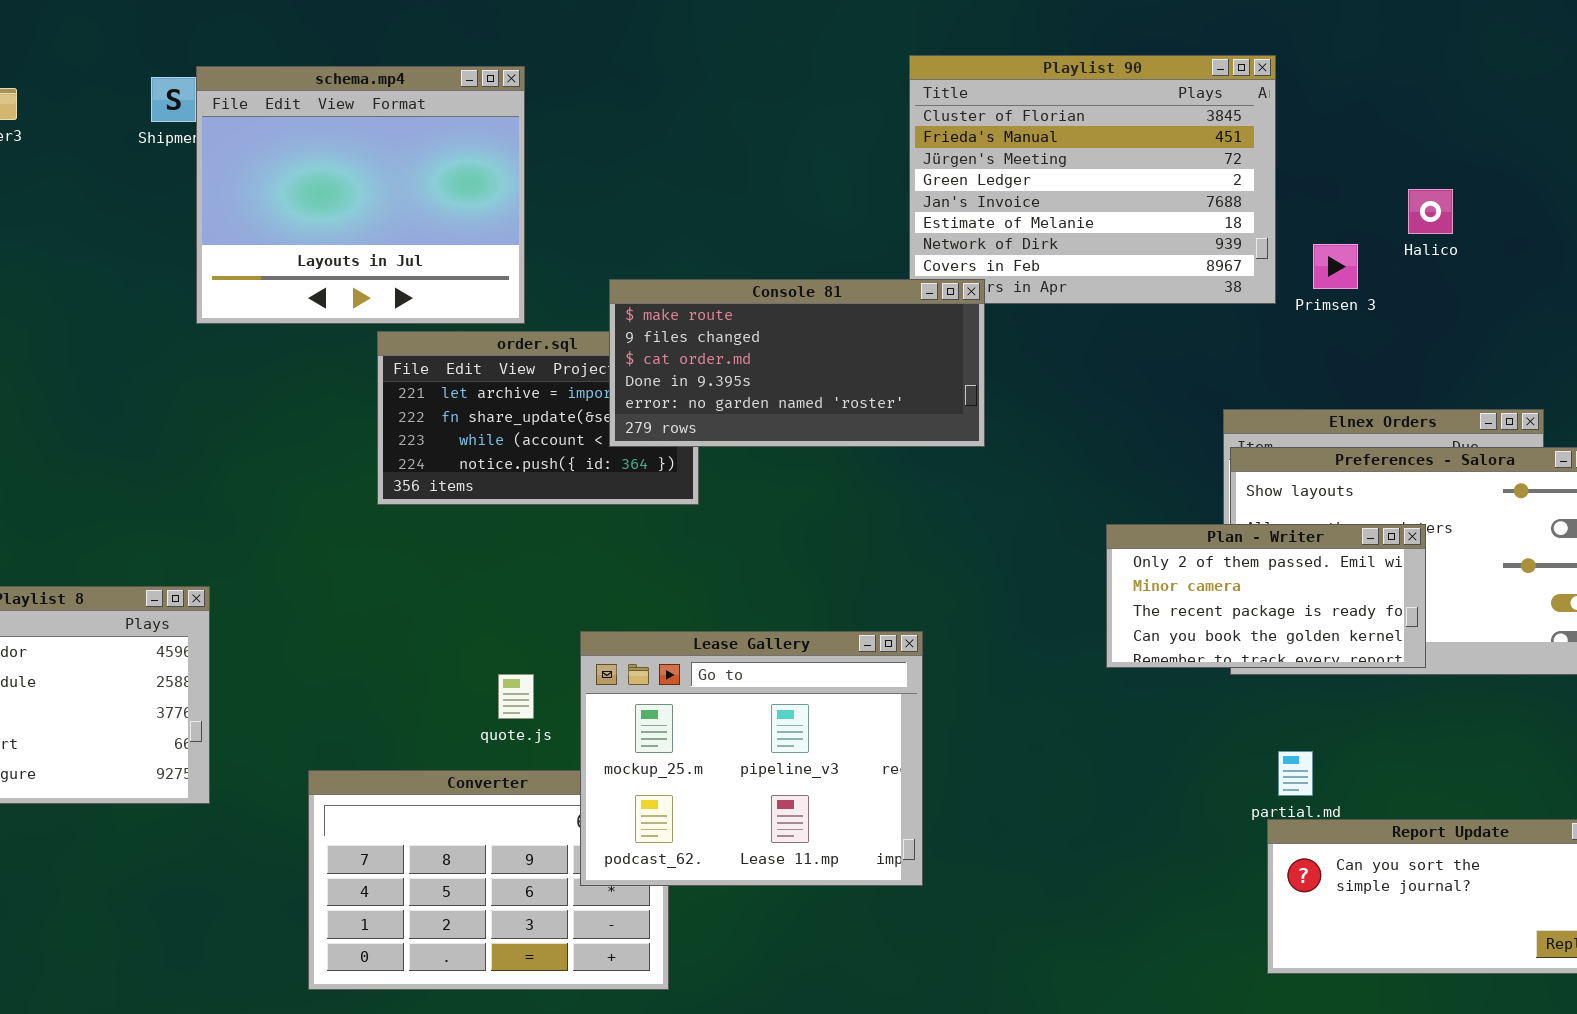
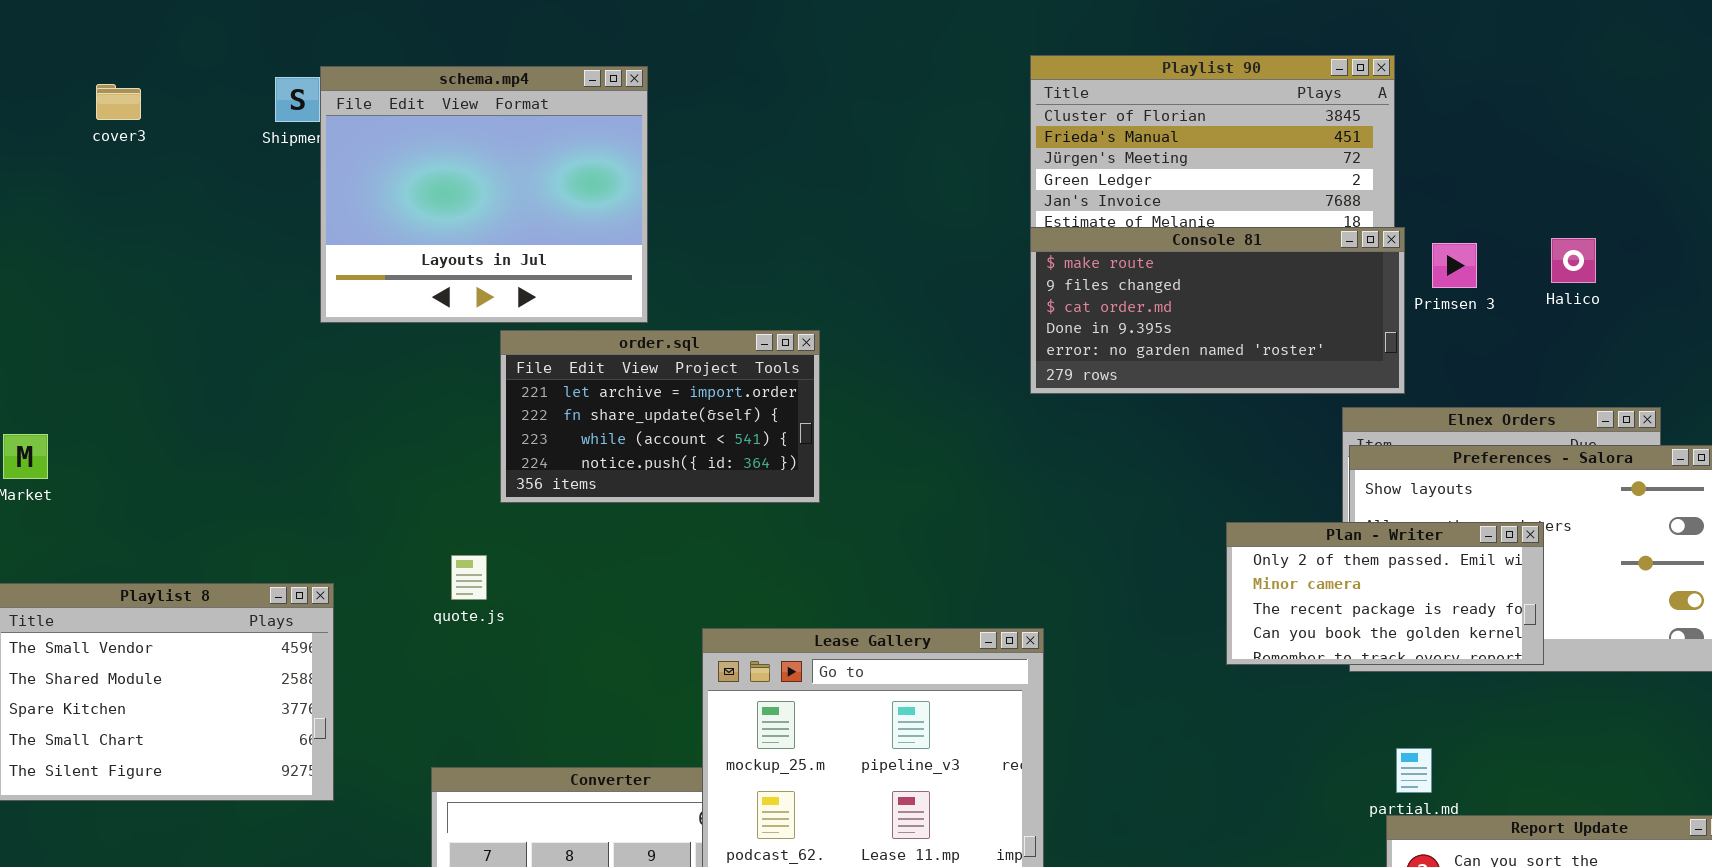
Halico: [1408,189,1453,234] -> [1551,238,1596,283], moved
Console 81: [609,279,985,447] -> [1030,227,1405,394], moved
quote.js: [498,674,534,719] -> [451,555,487,600], moved

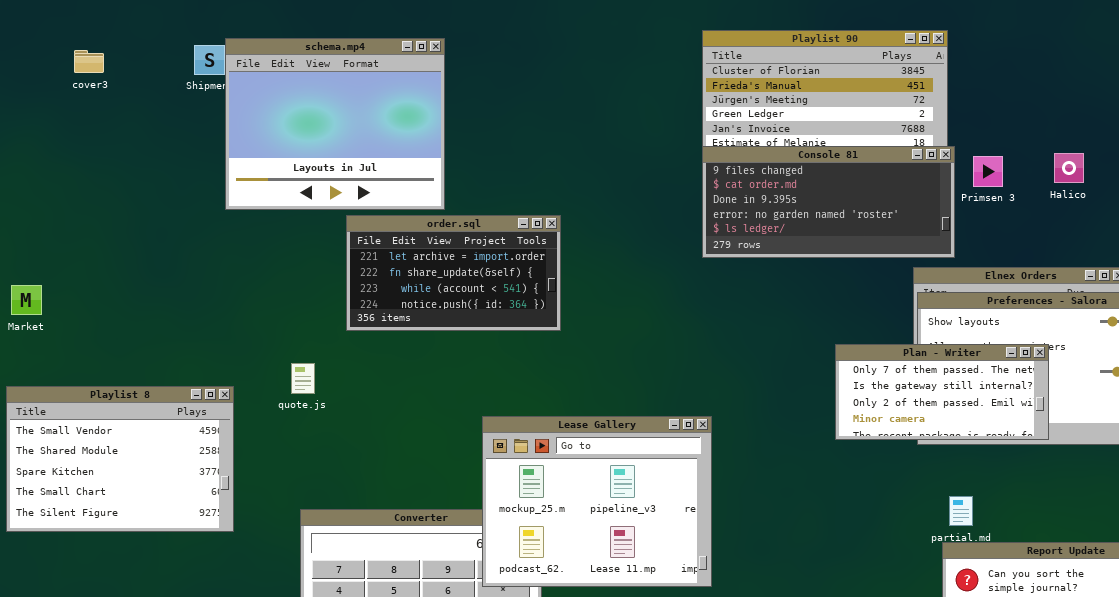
Console 81: [1030,227,1405,394] -> [702,146,955,258], scrolled down 1 row
Plan - Writer: [1226,522,1544,665] -> [835,344,1049,440], scrolled up 2 rows
quote.js: [451,555,487,600] -> [291,363,315,394], moved

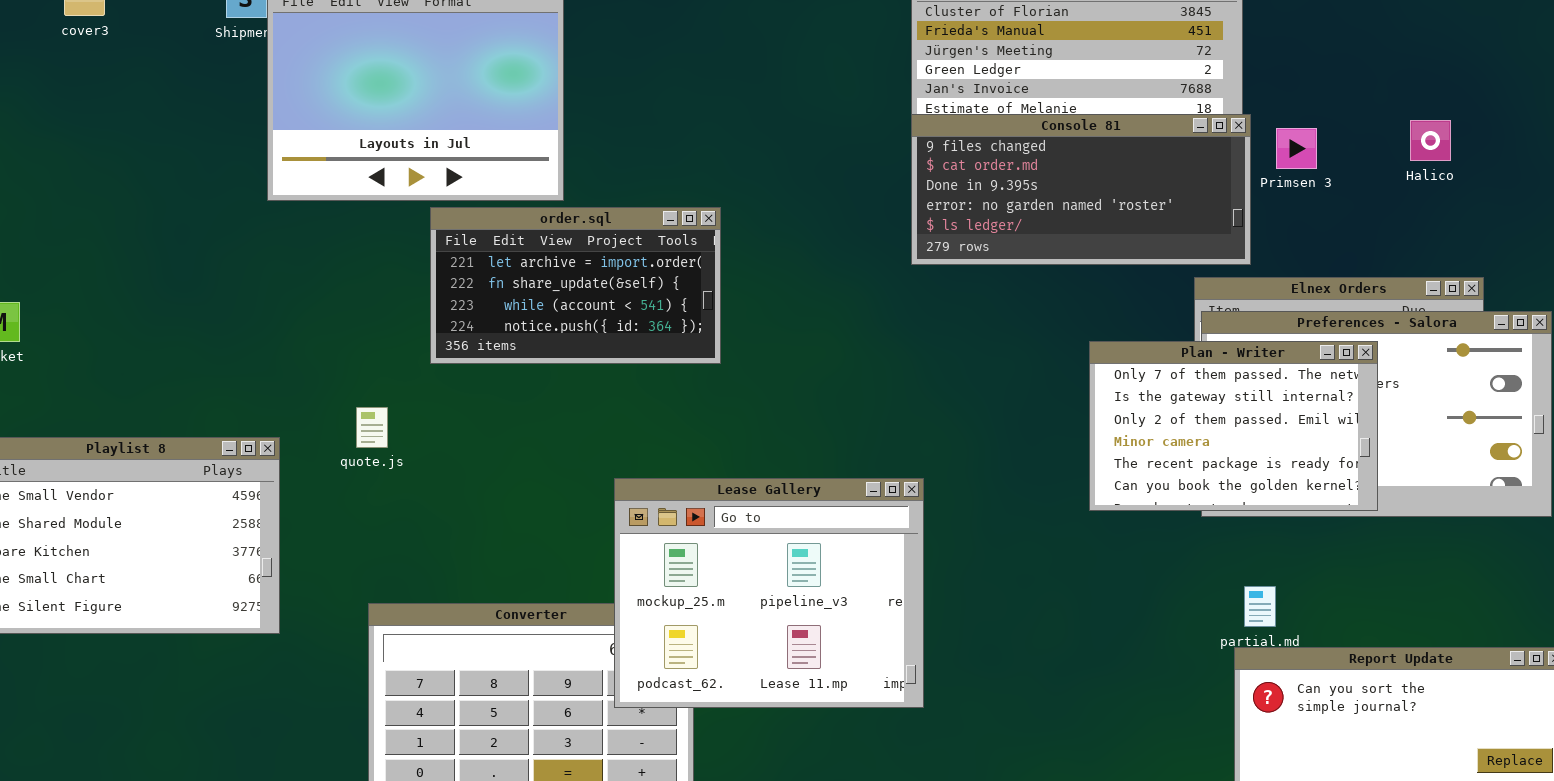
Halico: [1054,153,1084,183] -> [1410,120,1451,161], moved
Plan - Writer: [835,344,1049,440] -> [1089,341,1378,511], resized

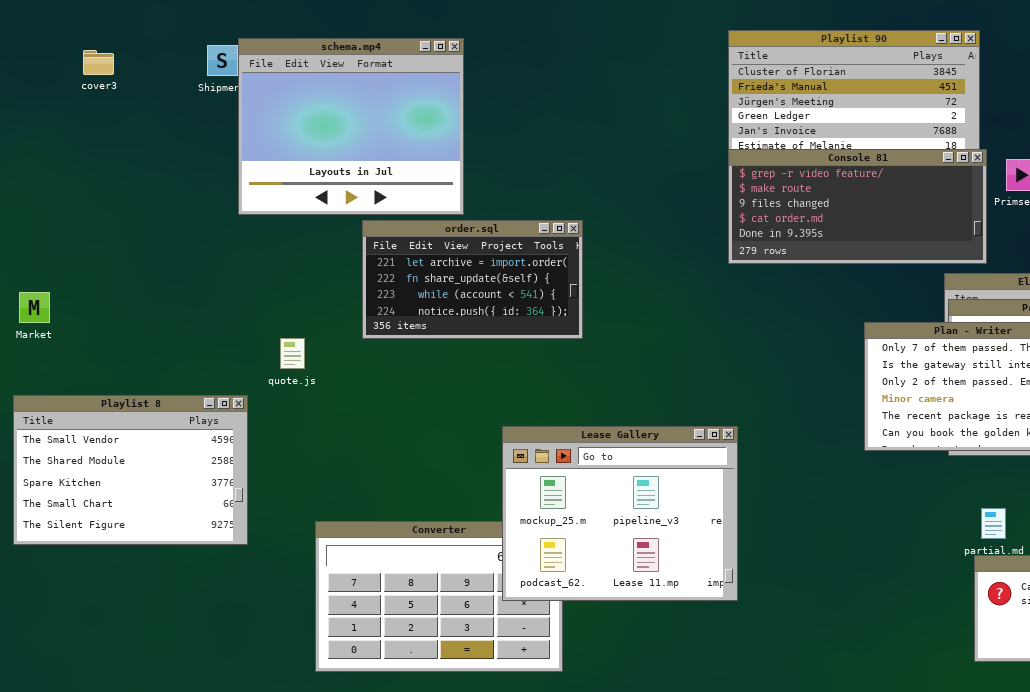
Console 81: [911,114,1251,265] -> [728,149,987,264], scrolled up 2 rows
quote.js: [356,407,388,448] -> [280,338,305,369], moved

